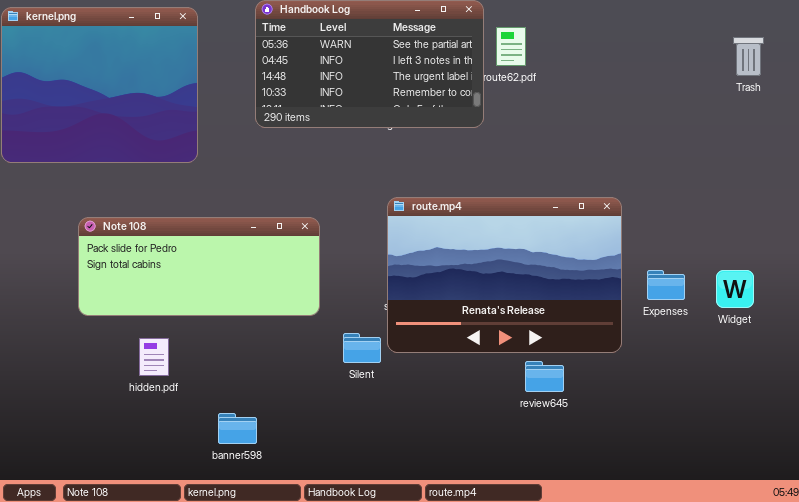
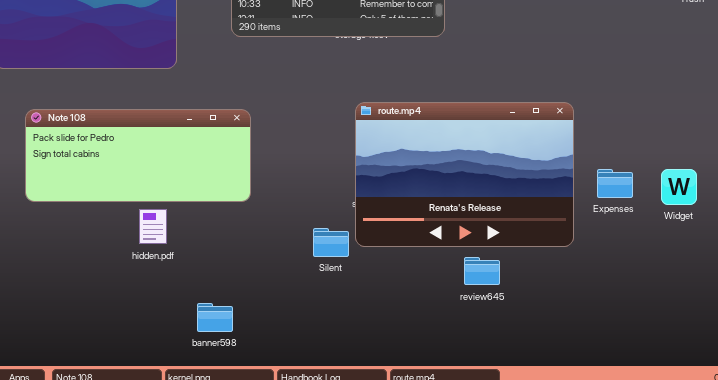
Note 108: [78,217,320,316] -> [25,109,251,202], moved
hidden.pdf: [139,338,169,376] -> [139,209,167,244], moved
review645: [525,361,564,392] -> [464,257,500,285], moved

